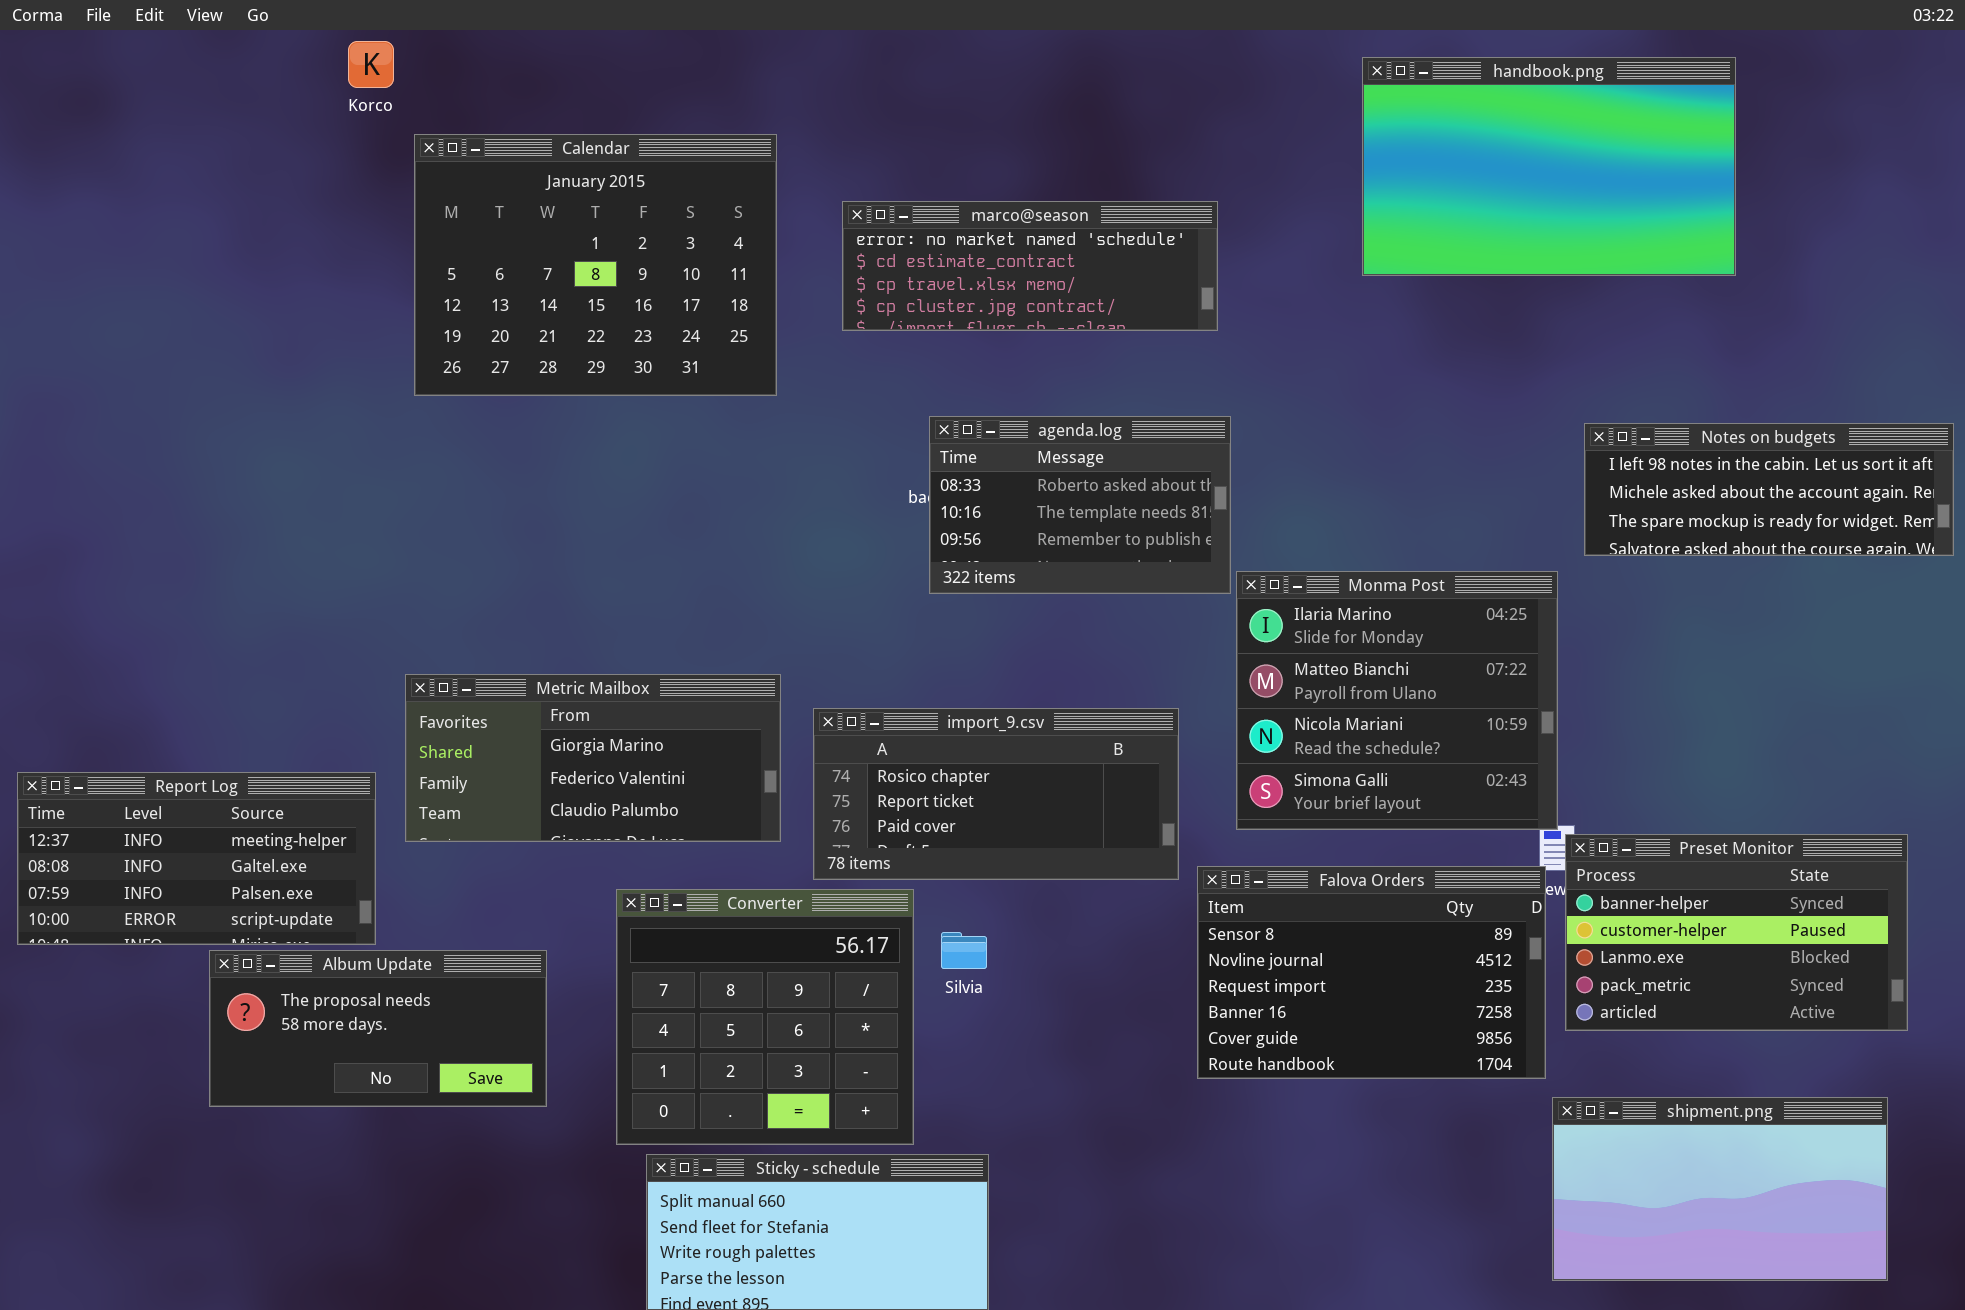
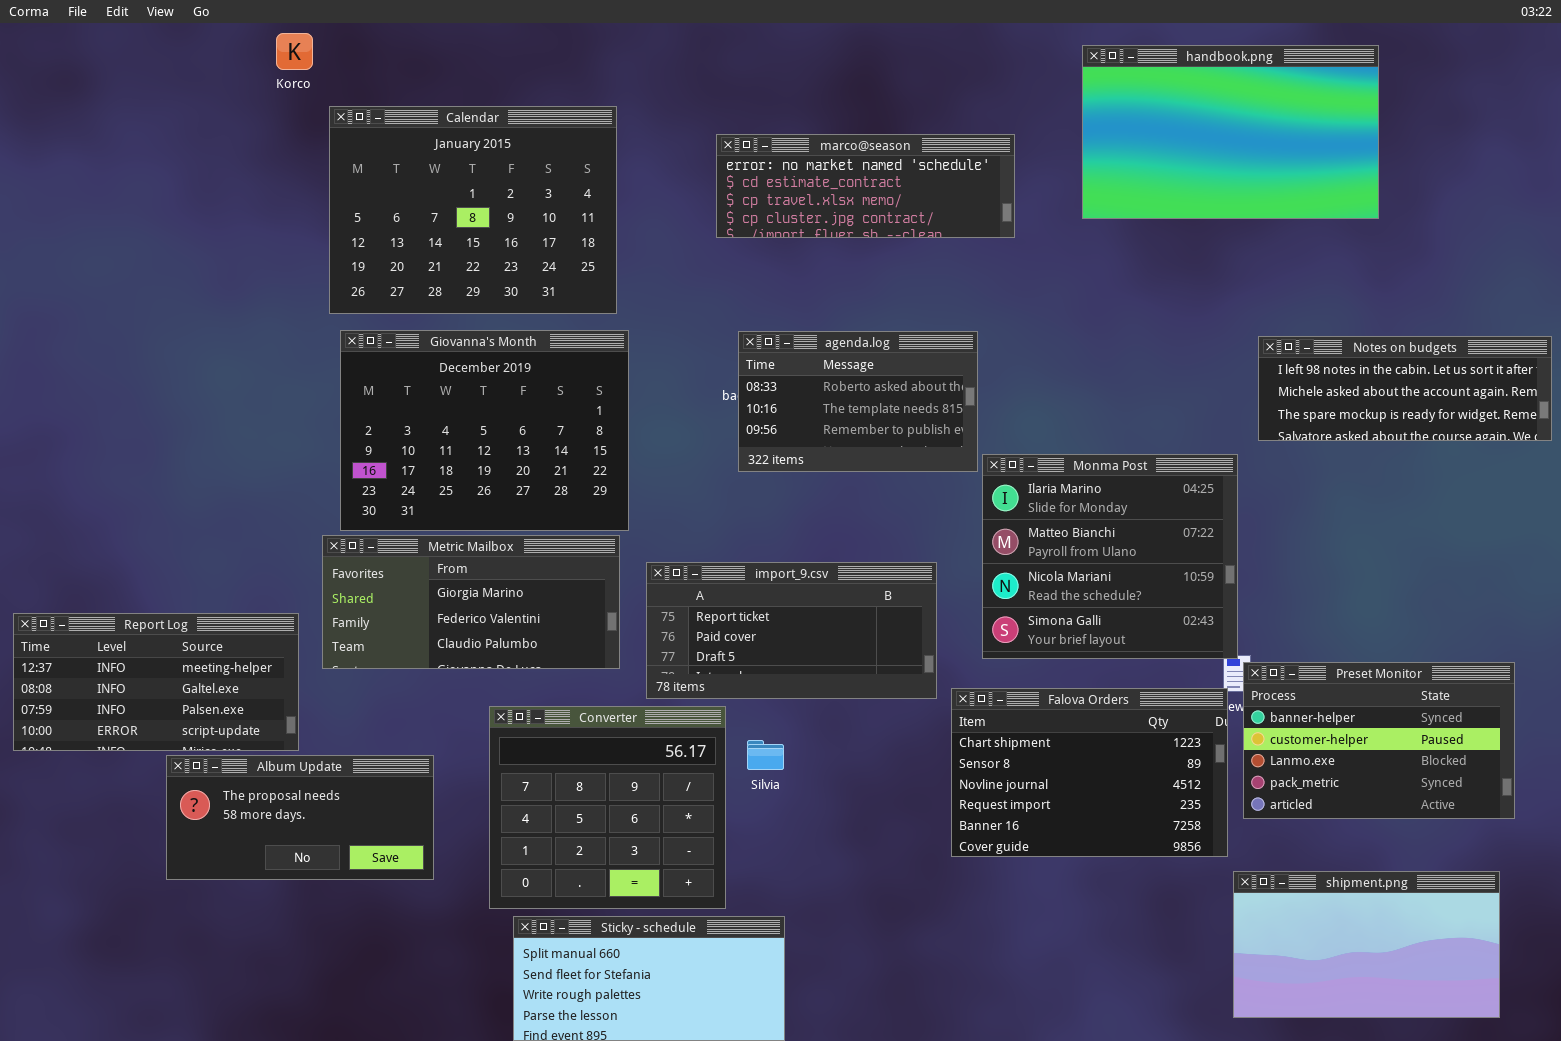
marco@season: [842,201,1218,331] -> [716,134,1015,238], moved
Giovanna's Month: none -> [340,330,629,531], opened
import_9.csv: [813,708,1179,880] -> [646,562,937,699], scrolled down 1 row
Falova Orders: [1197,866,1546,1079] -> [951,688,1228,857], scrolled up 1 row

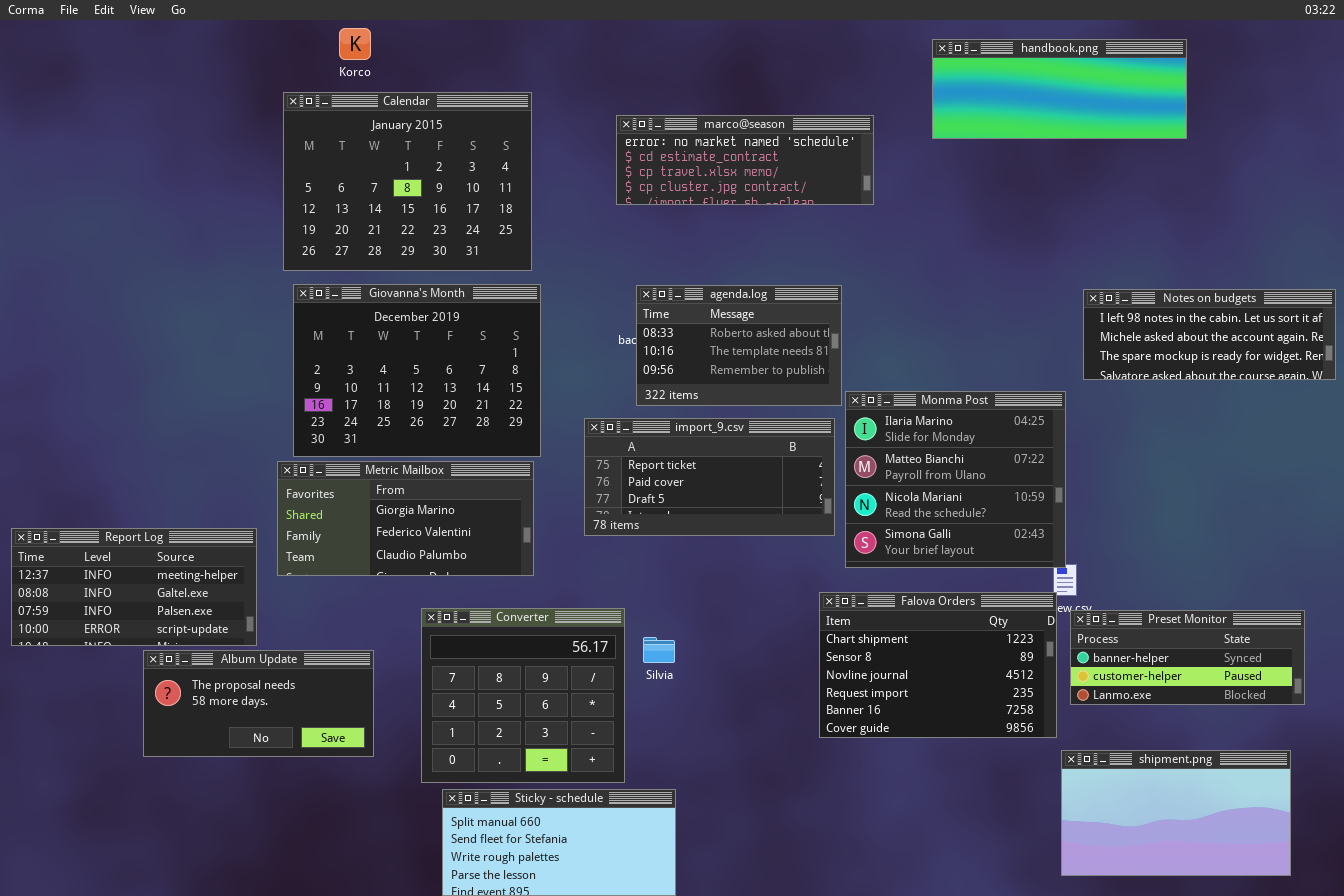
Korco: [276,33,313,70] -> [339,28,371,60], moved
handbook.png: [1082,45,1379,219] -> [932,39,1187,139], resized
import_9.csv: [646,562,937,699] -> [584,418,835,536], moved
Preset Monitor: [1243,662,1515,819] -> [1070,610,1305,705], resized

